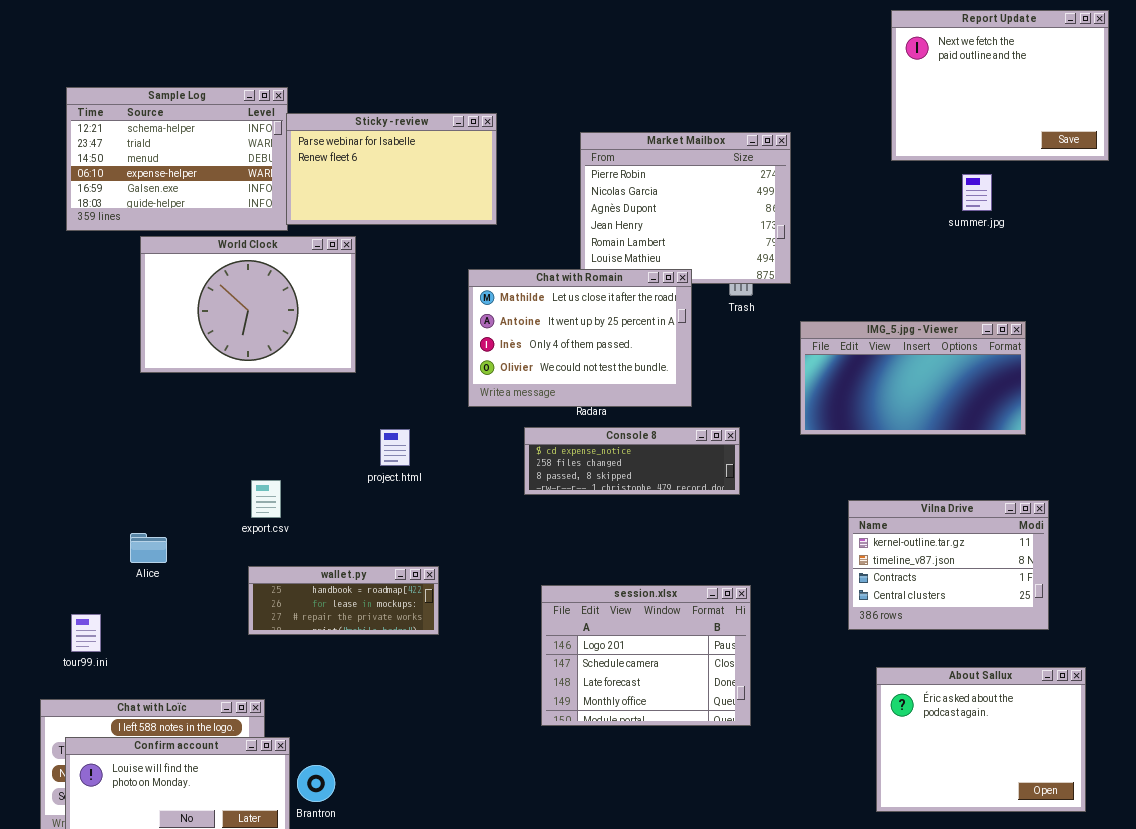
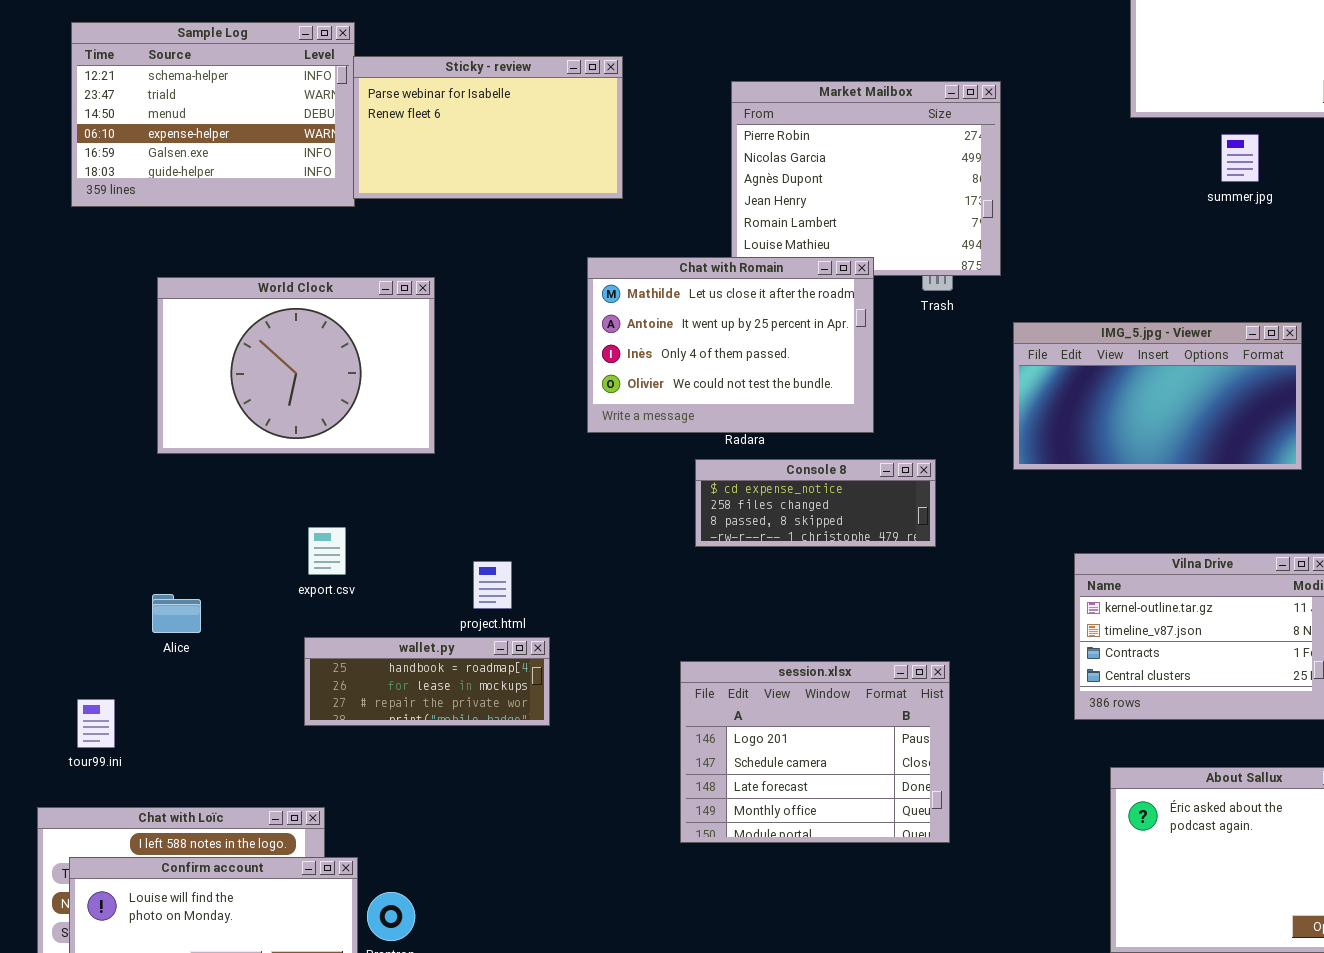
World Clock: [140,236,356,373] -> [157,277,435,454], moved
Console 8: [524,427,740,495] -> [695,459,936,547], resized
project.html: [380,429,410,466] -> [473,561,512,609], moved

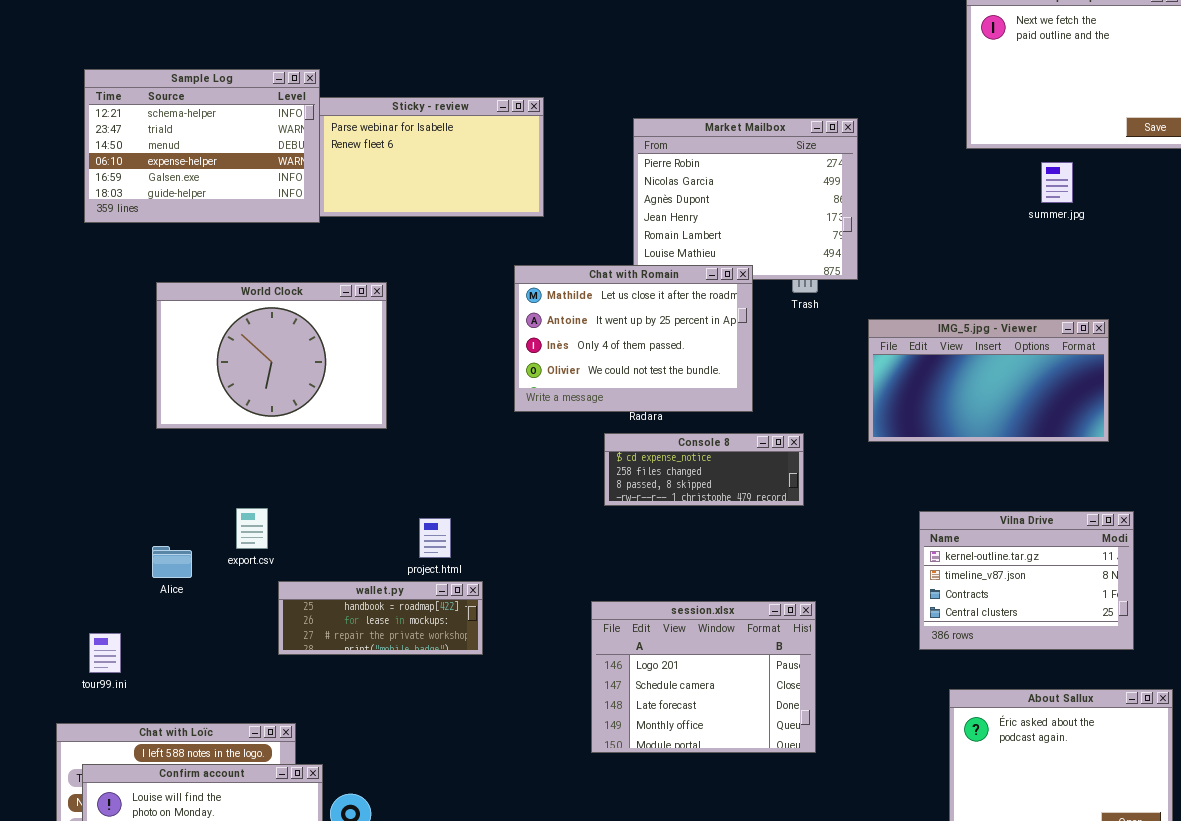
export.csv: [308,527,346,575] -> [236,508,268,549], moved

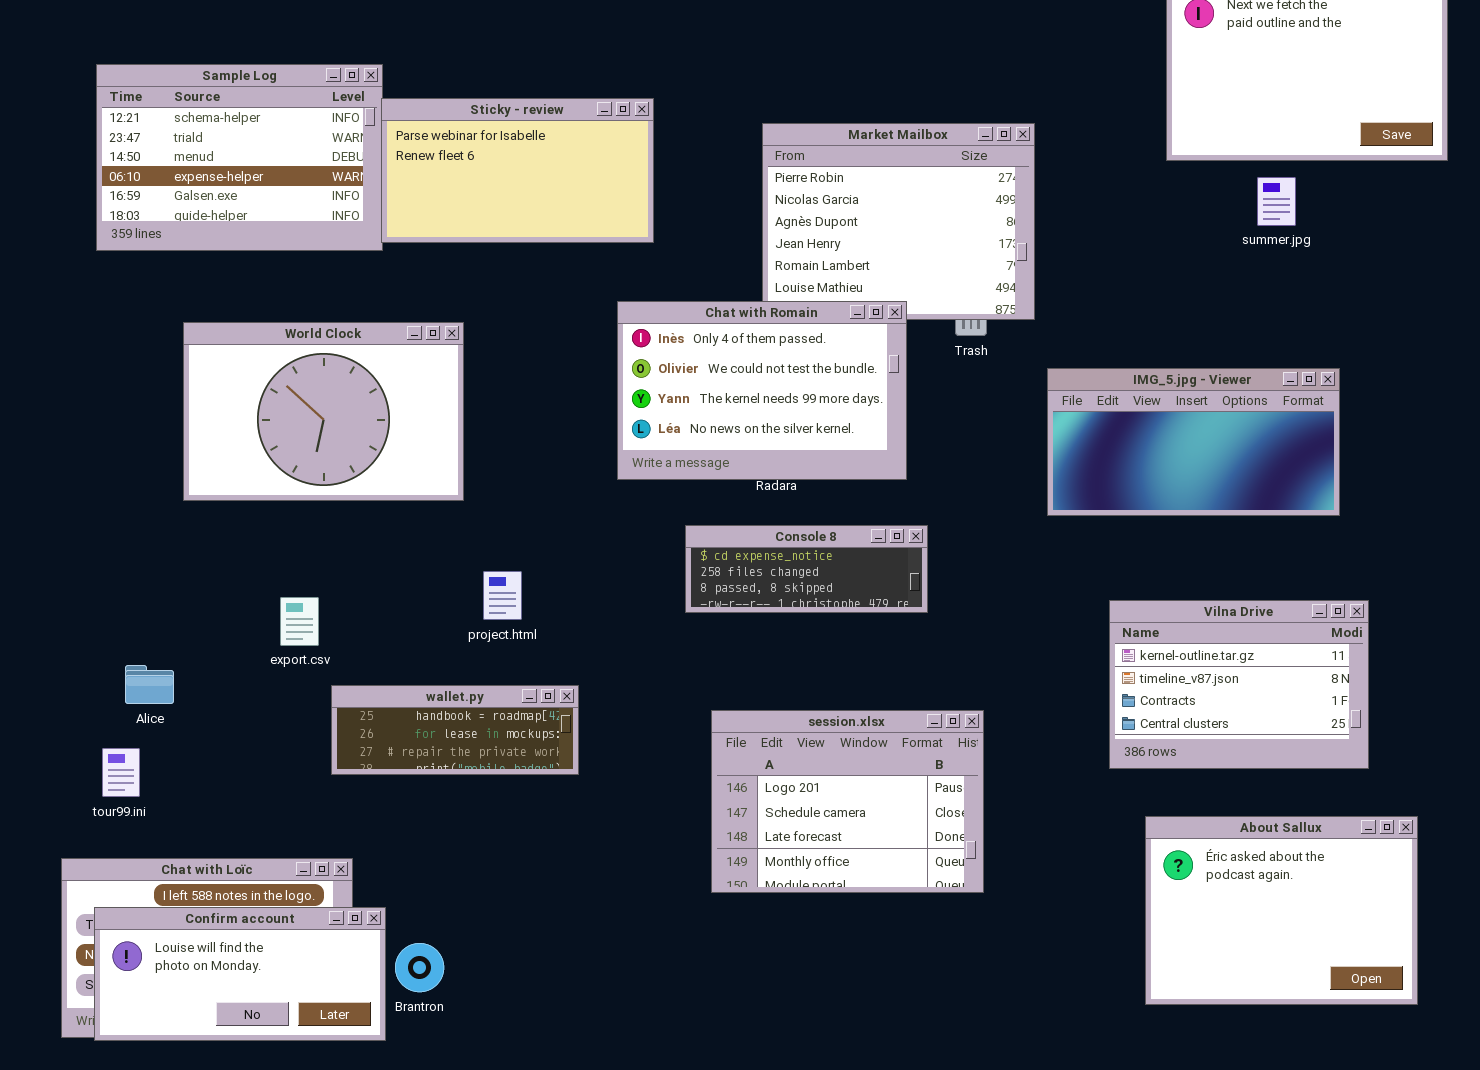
Chat with Romain: [514,265,753,412] -> [617,301,907,480], scrolled down 2 rows
Console 8: [604,433,804,506] -> [685,525,928,613], moved
project.html: [419,518,451,558] -> [483,571,522,620], moved
Alice: [152,546,192,578] -> [125,665,174,704], moved

